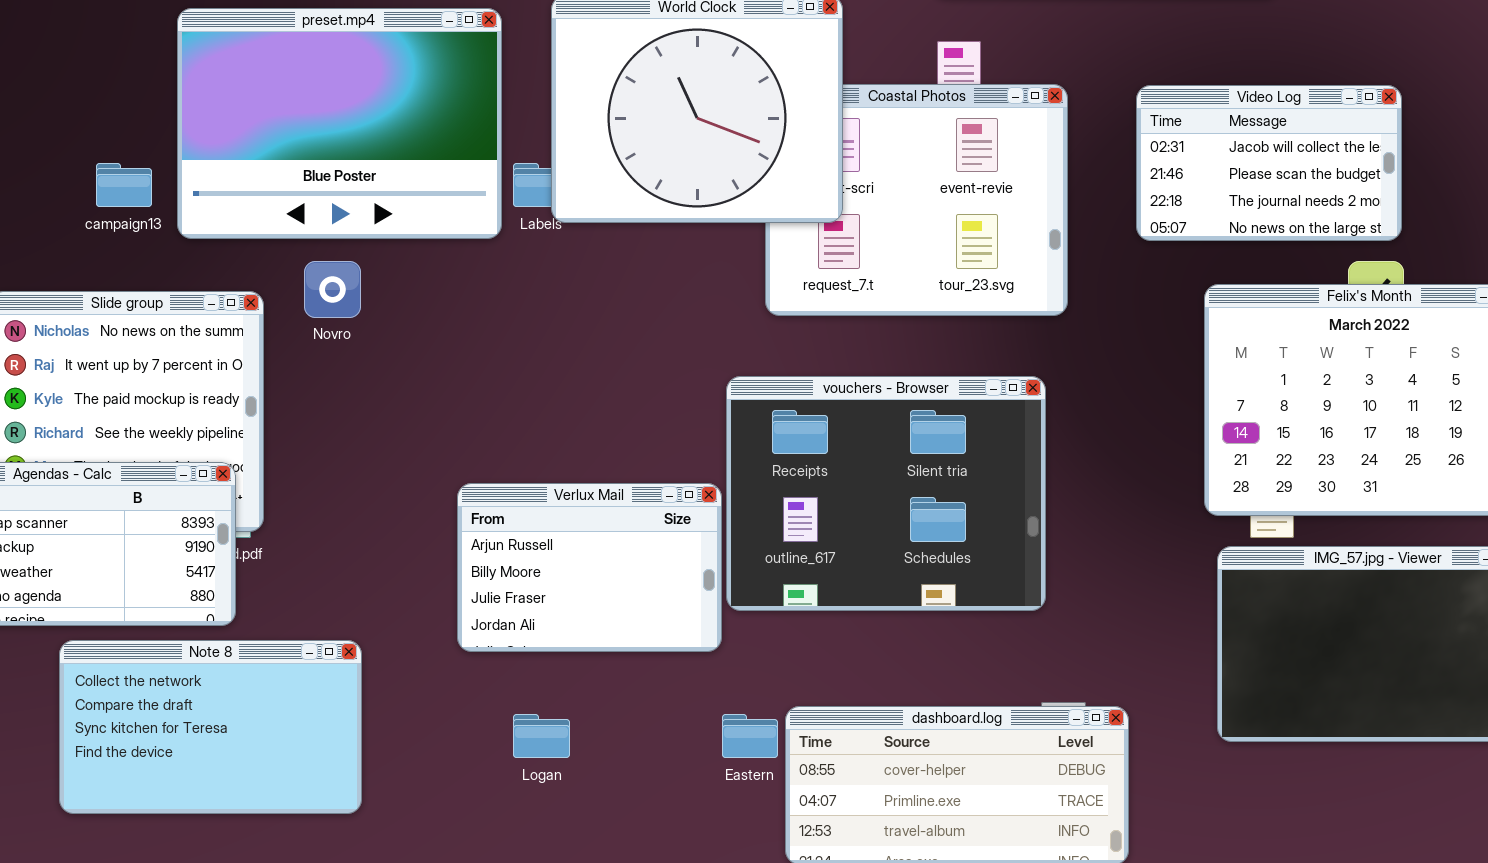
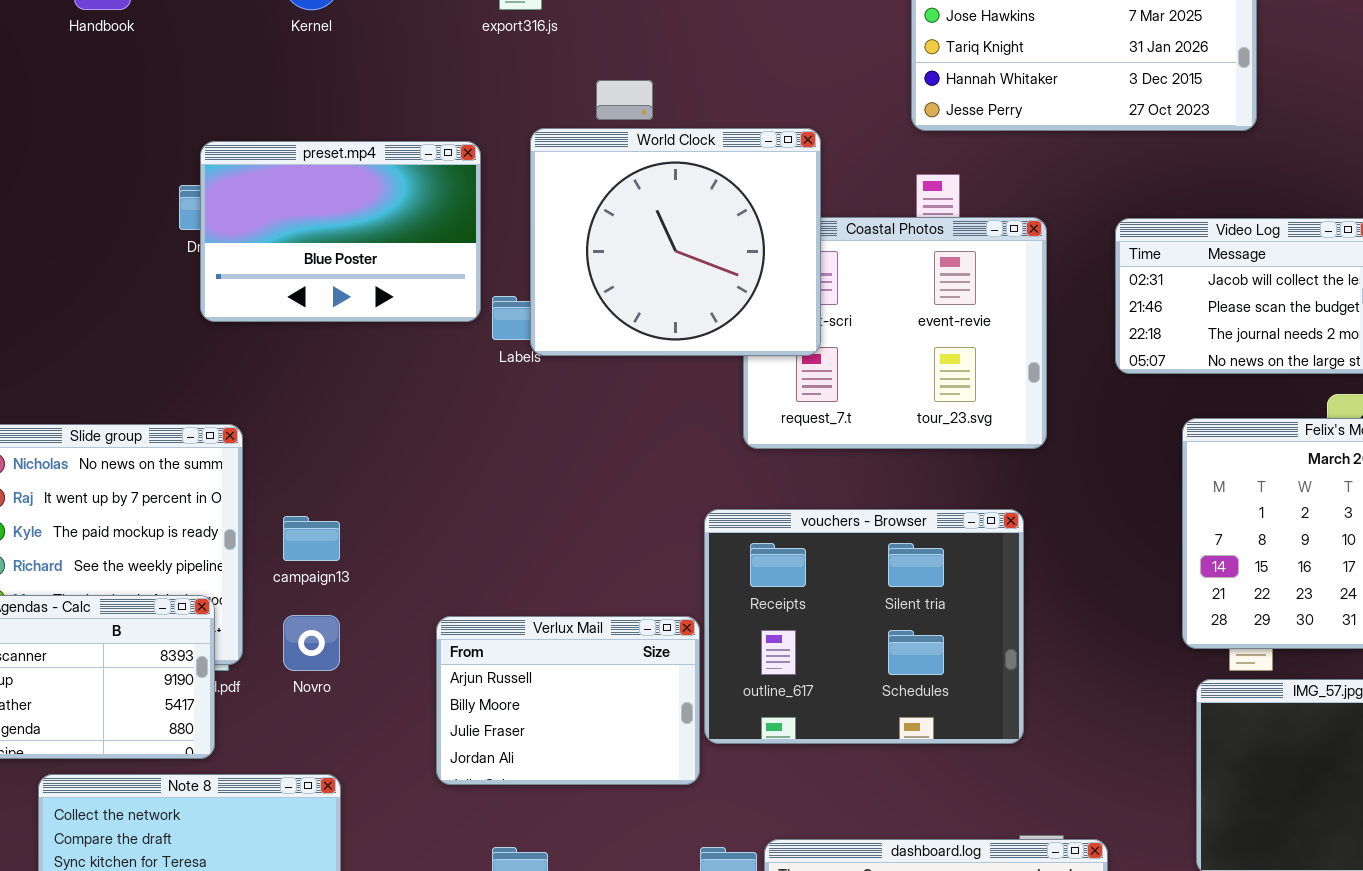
preset.mp4: [177,8,502,239] -> [200,141,481,322], resized
campaign13: [96,163,152,207] -> [283,516,340,561], moved
Novro: [304,261,361,318] -> [283,615,340,671], moved

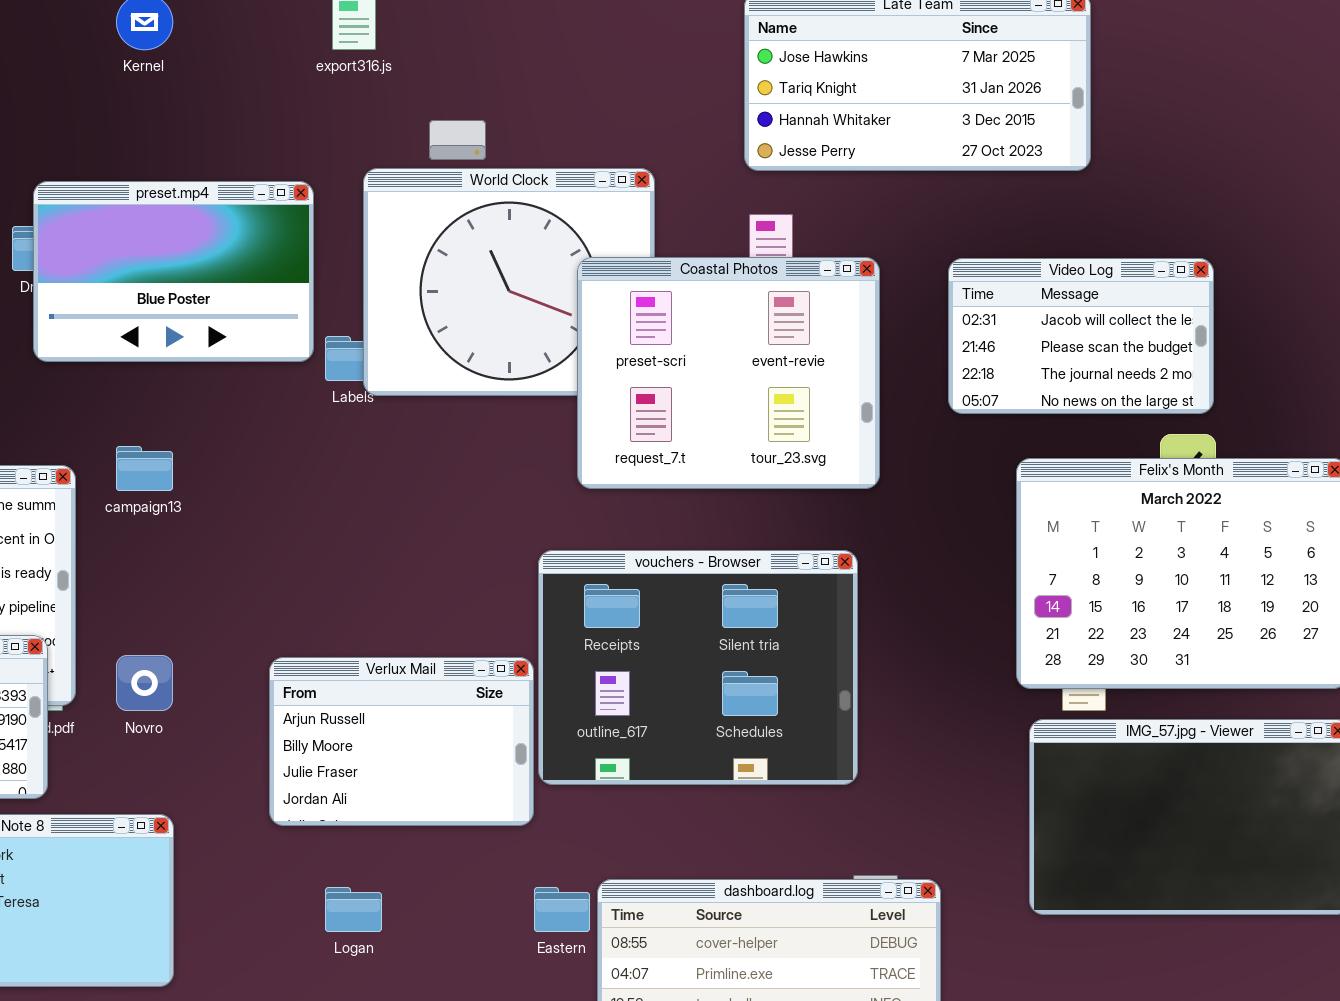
Coastal Photos: [743,217,1047,449] -> [577,257,880,489], raised
campaign13: [283,516,340,561] -> [116,446,173,491], moved

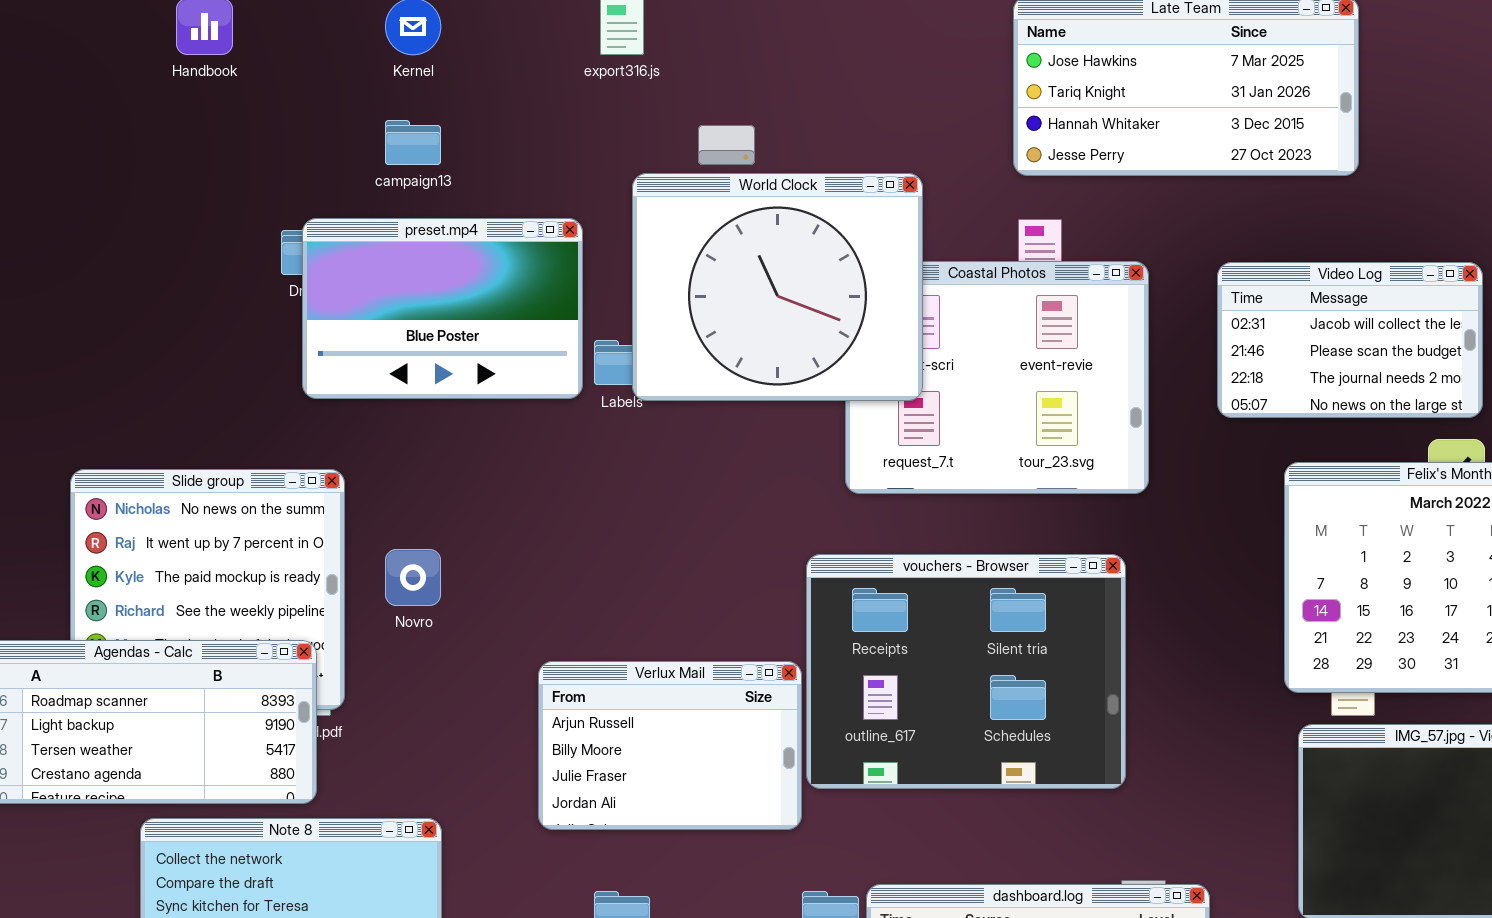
World Clock: [363,168,655,396] -> [632,173,923,401], raised
preset.mp4: [33,181,314,362] -> [302,218,583,399], moved
campaign13: [116,446,173,491] -> [385,120,441,165], moved
Novro: [116,655,173,711] -> [385,549,441,606], moved

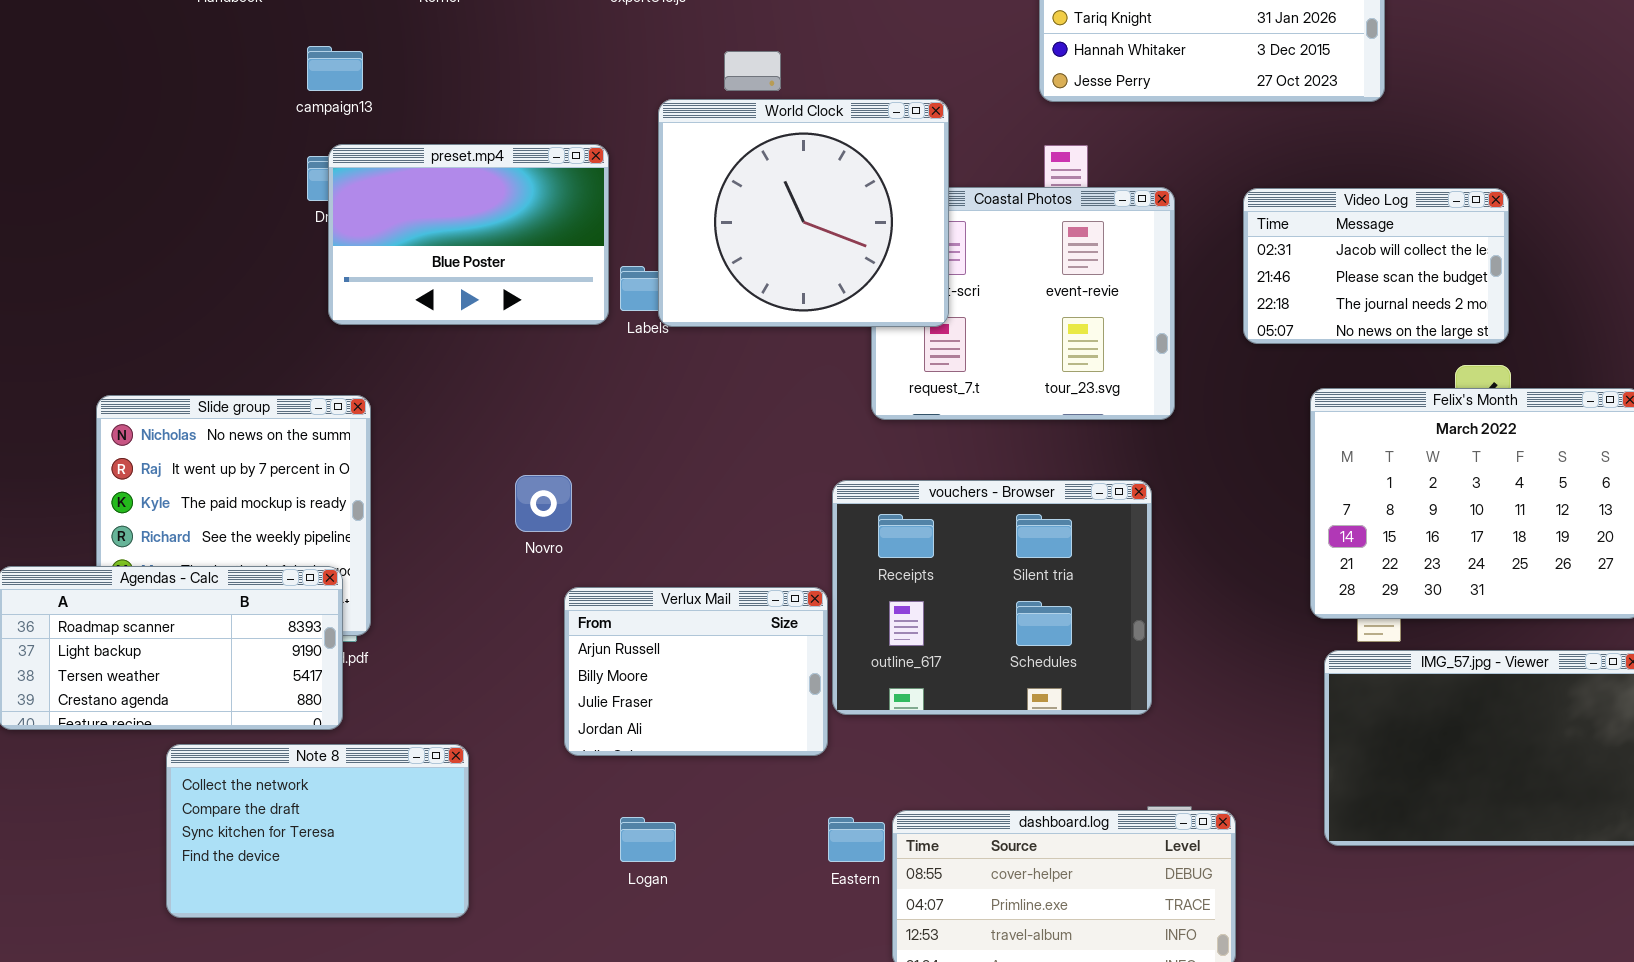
campaign13: [385,120,441,165] -> [307,46,363,91], moved
Novro: [385,549,441,606] -> [515,475,572,532], moved

